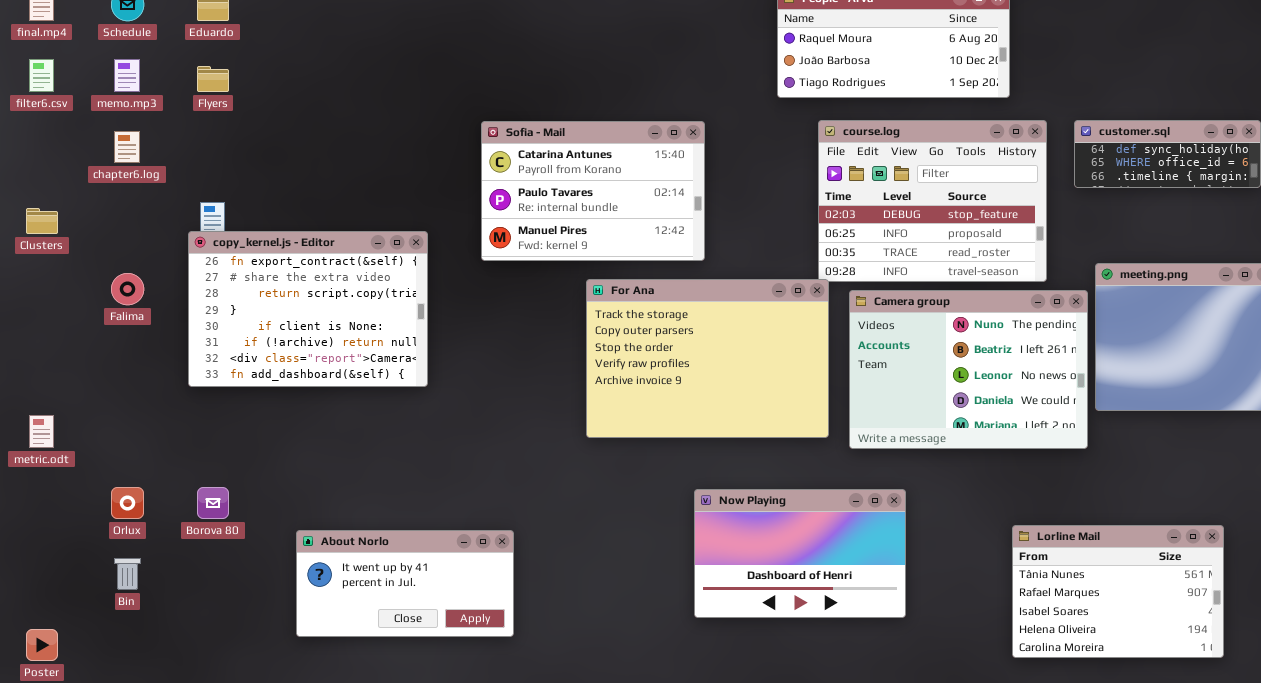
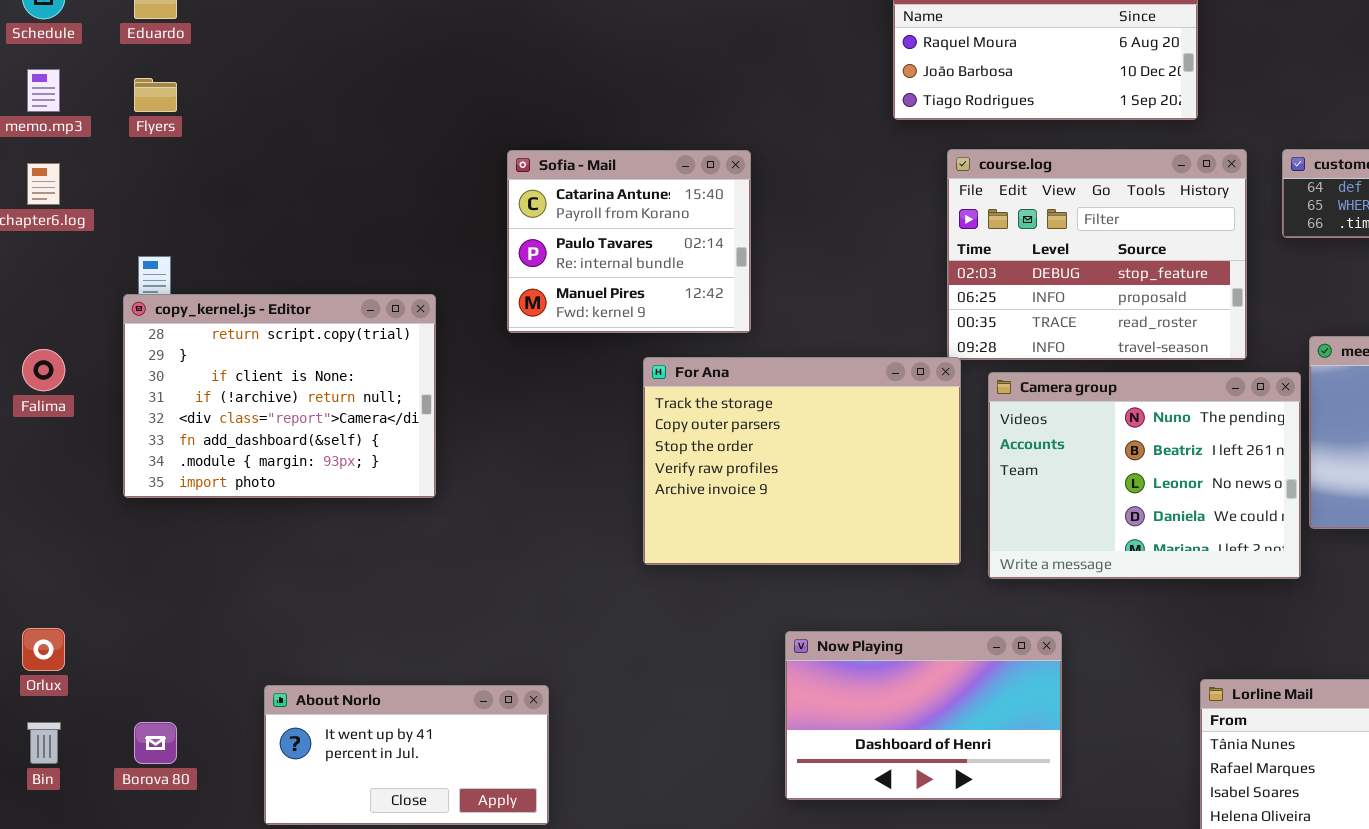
Sofia - Mail: [481,121,705,261] -> [507,150,751,333], resized
copy_kernel.js - Editor: [188,231,428,387] -> [123,294,436,498], scrolled down 2 rows
Borova 80: [197,487,229,519] -> [134,722,177,764], moved

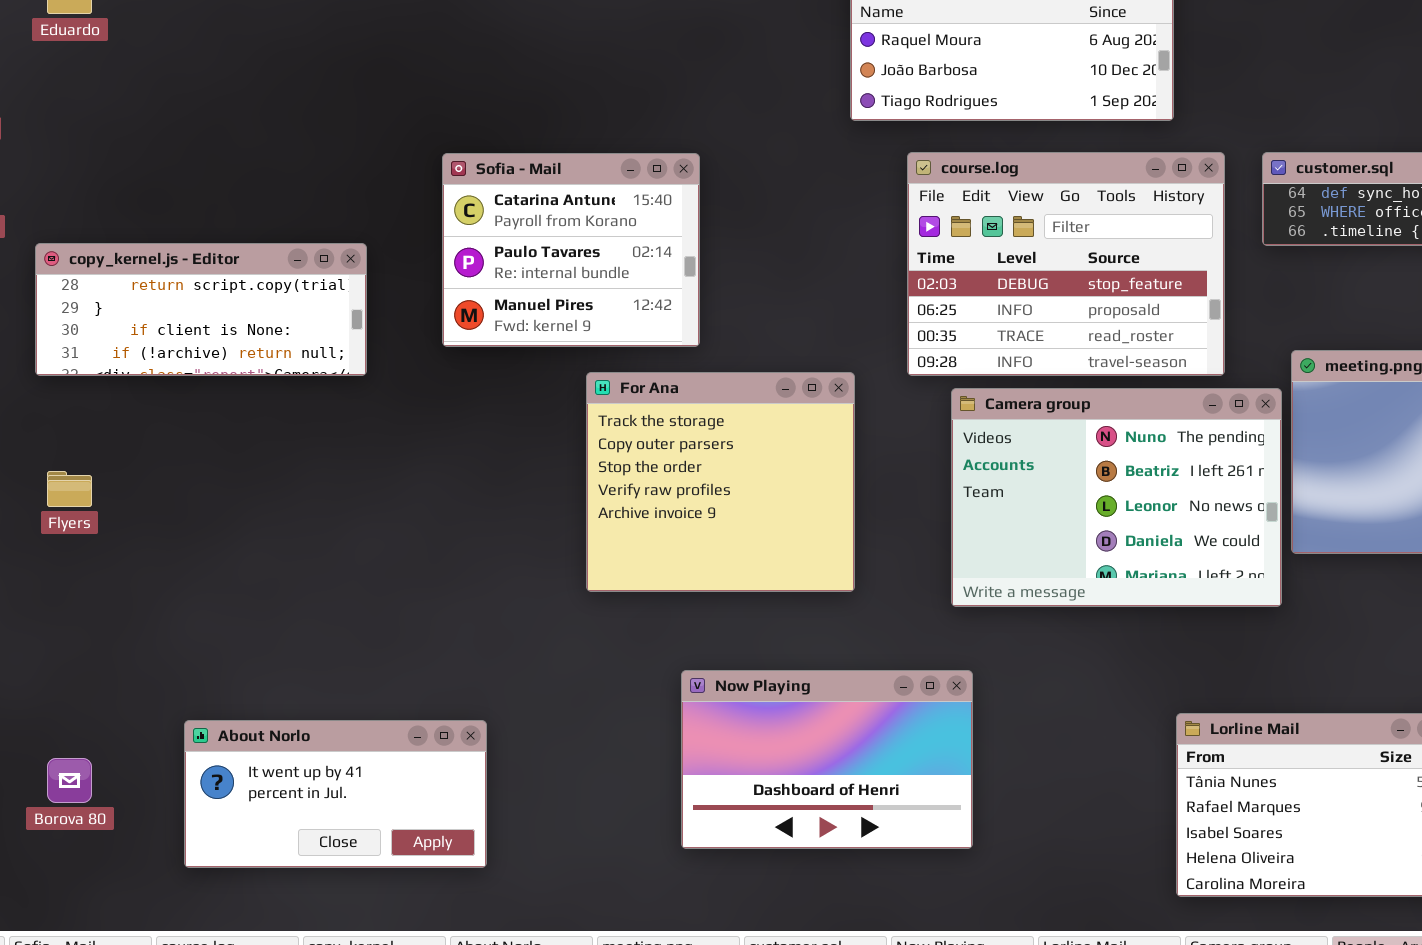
Flyers: [134,78,177,112] -> [47,471,92,507], moved
copy_kernel.js - Editor: [123,294,436,498] -> [35,243,367,376], moved, resized
For Ana: [643,357,961,565] -> [586,372,855,592], resized
Now Playing: [785,631,1062,800] -> [681,670,973,849], moved

